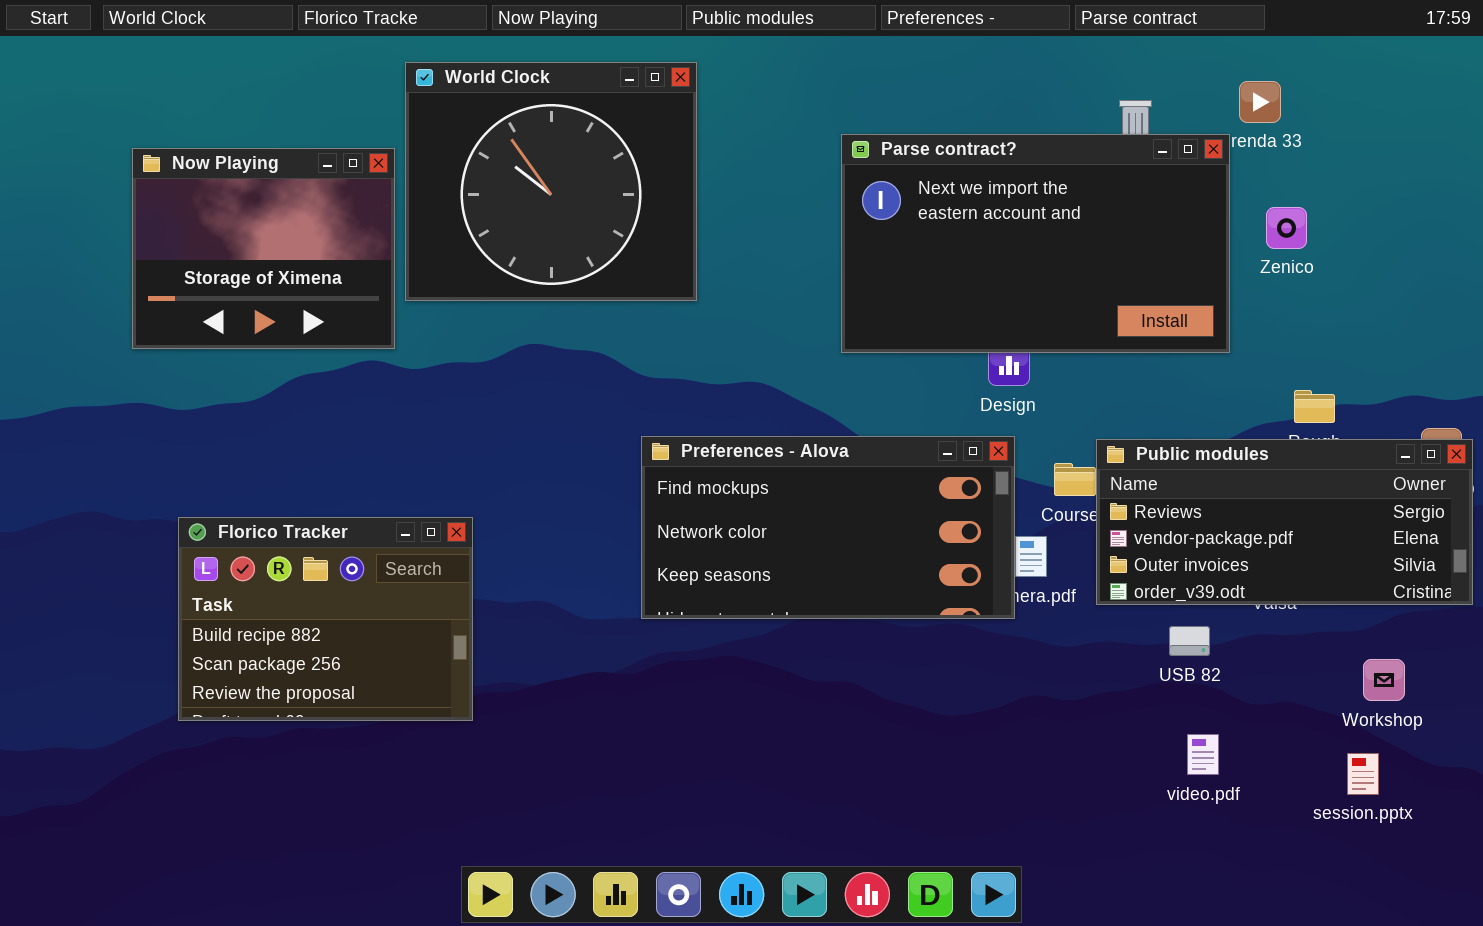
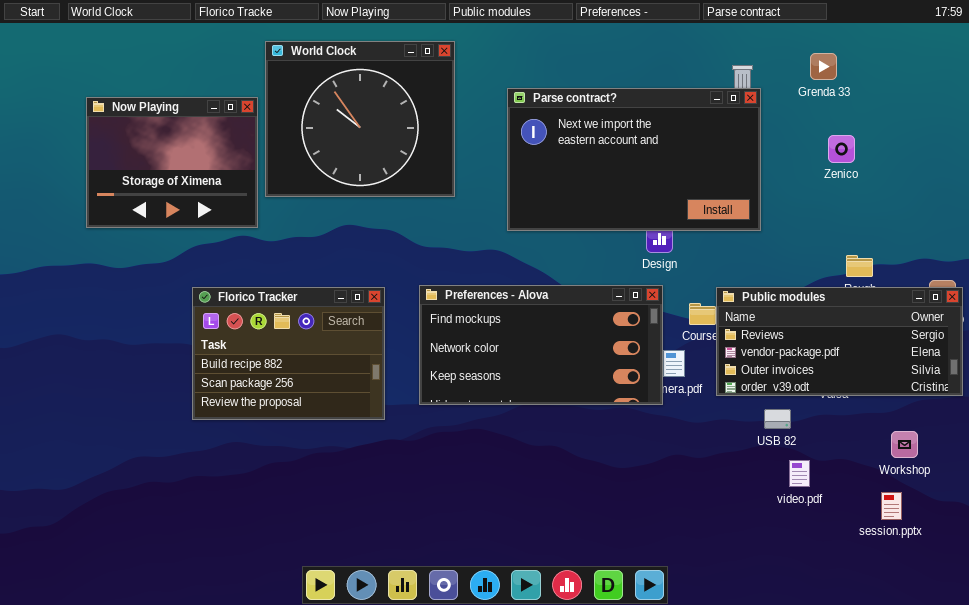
Parse contract?: [841,134,1230,353] -> [507,88,761,231], moved
Florico Tracker: [178,517,473,721] -> [192,287,385,420], moved
video.pdf: [1187,734,1219,775] -> [789,460,810,487], moved

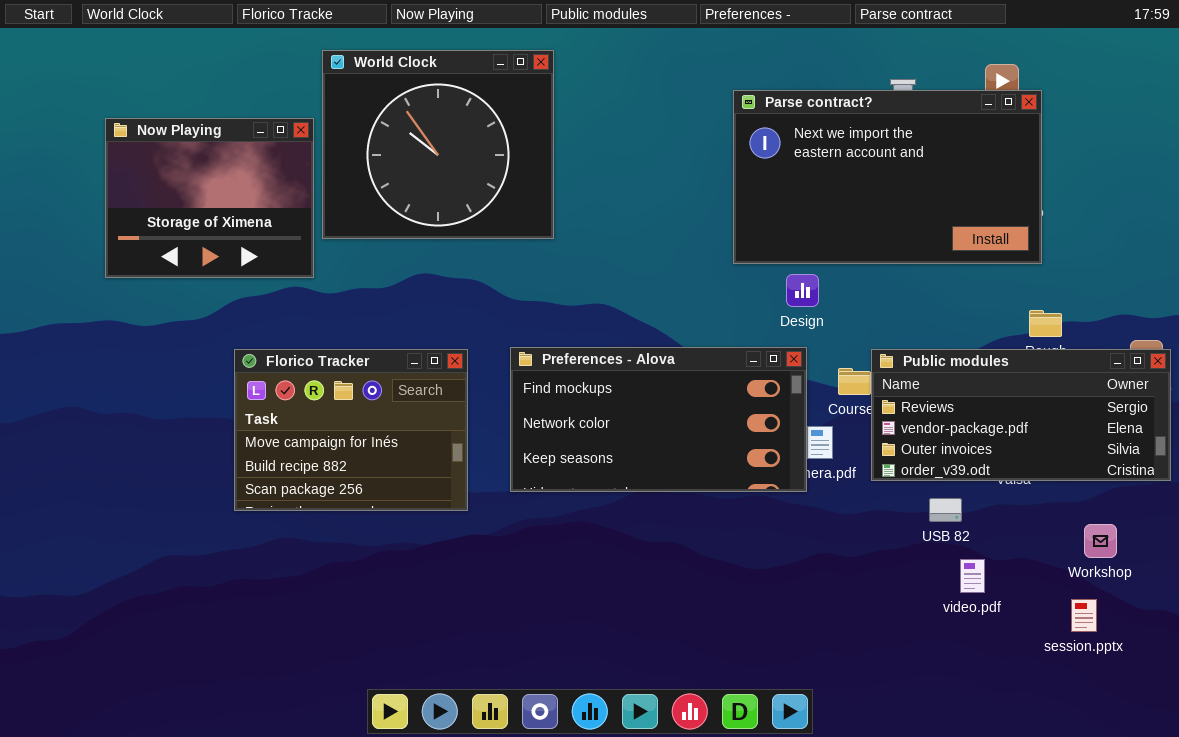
Parse contract?: [507,88,761,231] -> [733,90,1042,264], moved
Florico Tracker: [192,287,385,420] -> [234,349,468,511], scrolled up 1 row

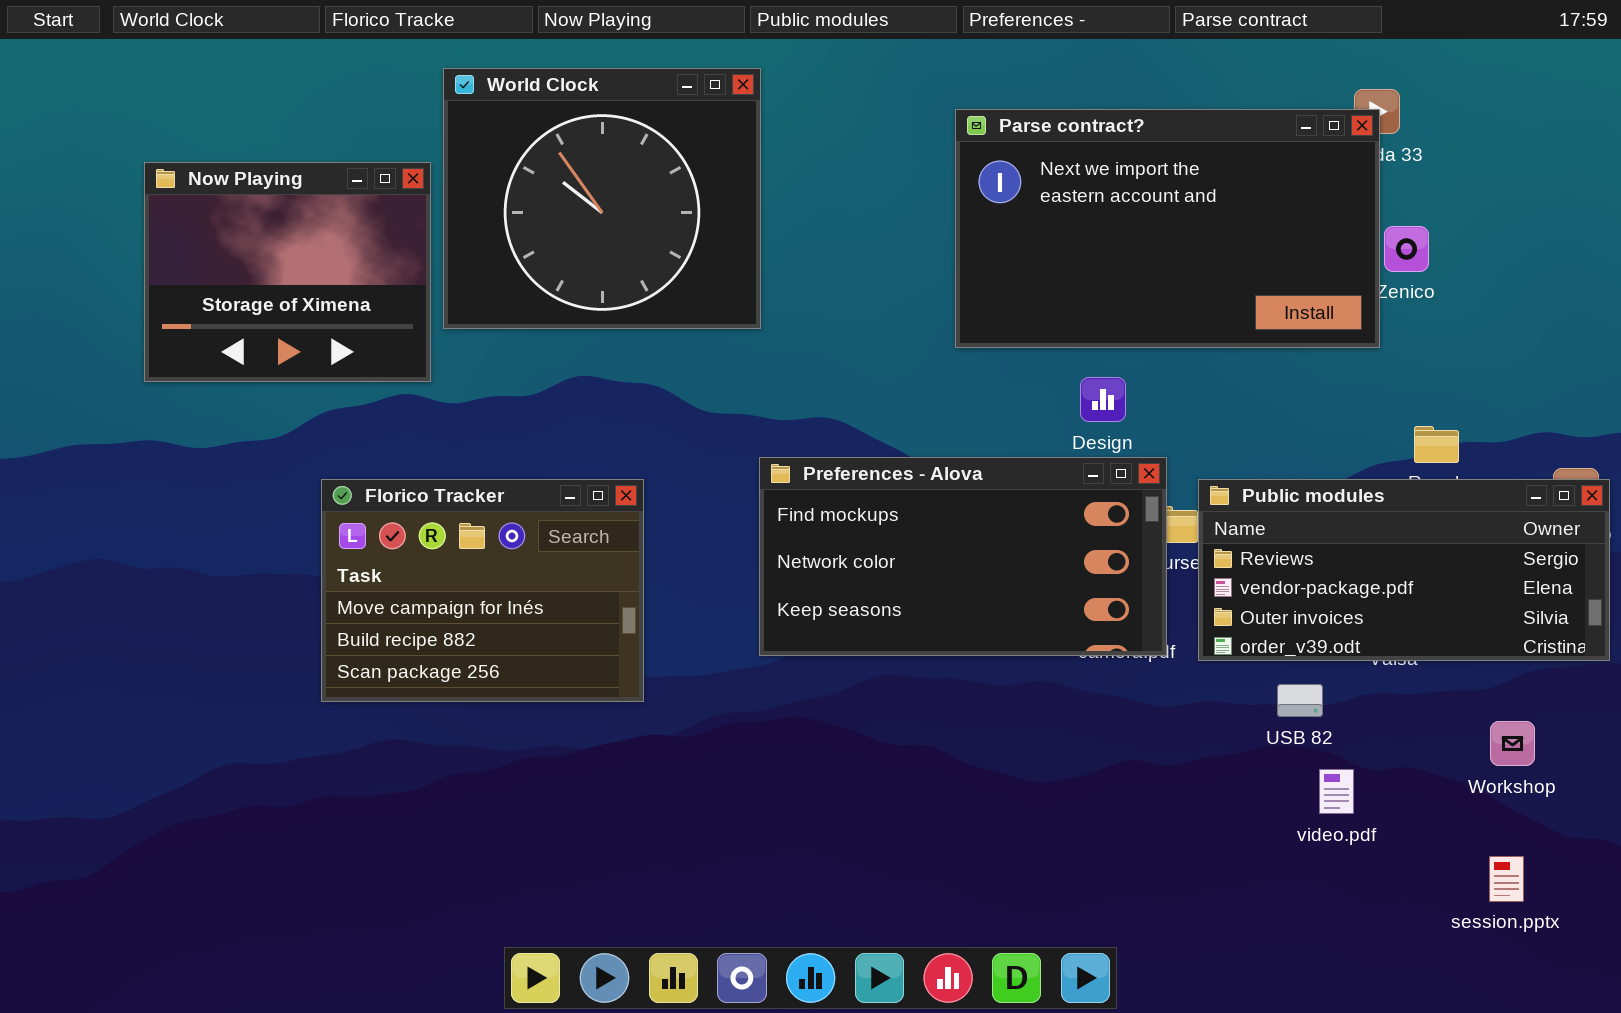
Parse contract?: [733,90,1042,264] -> [955,109,1380,348], moved
Preferences - Alova: [510,347,807,492] -> [759,457,1167,656], moved
session.pptx: [1071,599,1097,632] -> [1489,856,1524,902], moved

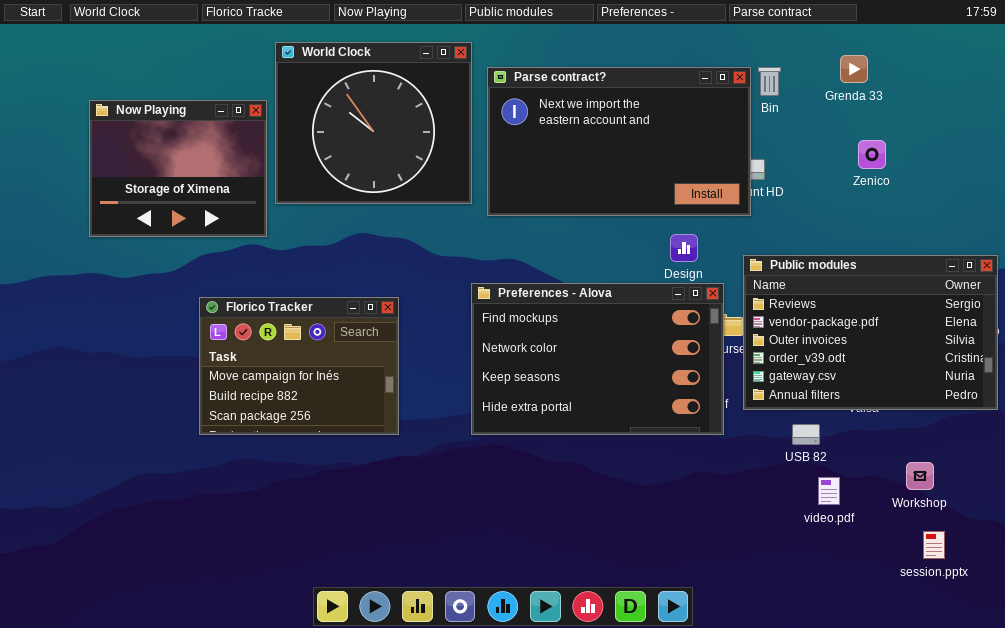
Parse contract?: [955,109,1380,348] -> [487,67,751,216], moved
Preferences - Alova: [759,457,1167,656] -> [471,283,724,435], resized
Public modules: [1198,479,1610,661] -> [743,255,998,410], resized
Workshop: [1490,721,1535,766] -> [906,462,934,490], moved

